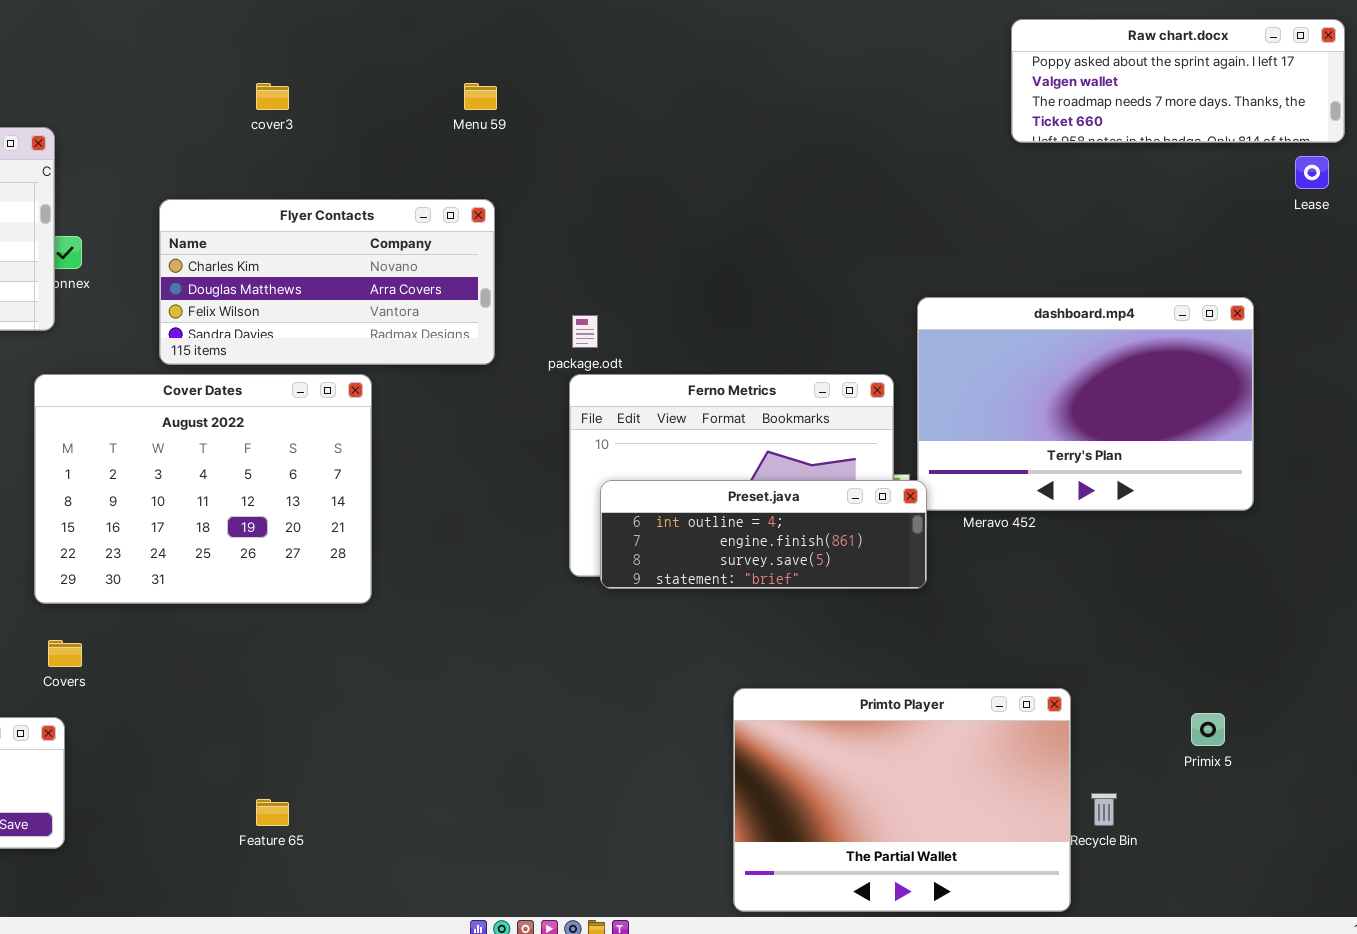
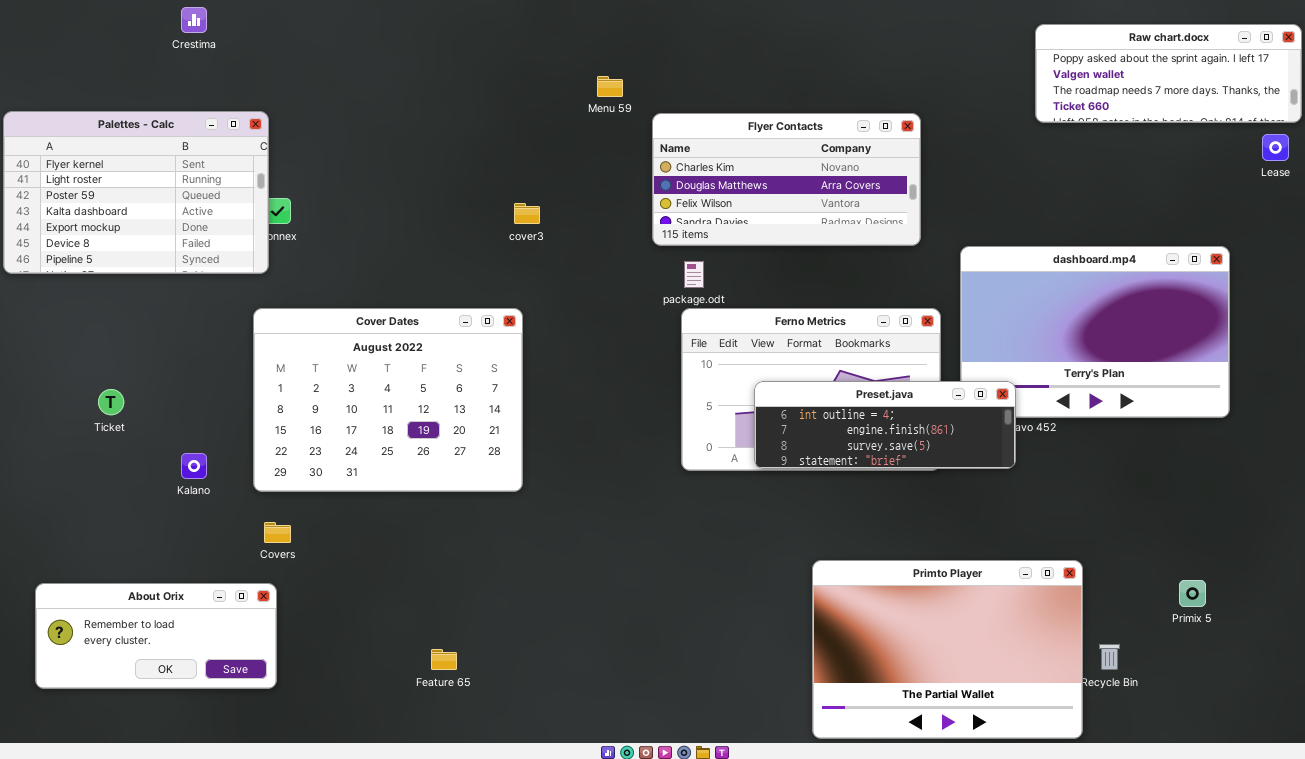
cover3: [256,83,289,110] -> [514,203,540,224], moved
Flyer Contacts: [159,199,495,365] -> [652,113,921,246], moved
Preset.java: [600,480,927,589] -> [754,381,1016,469], moved

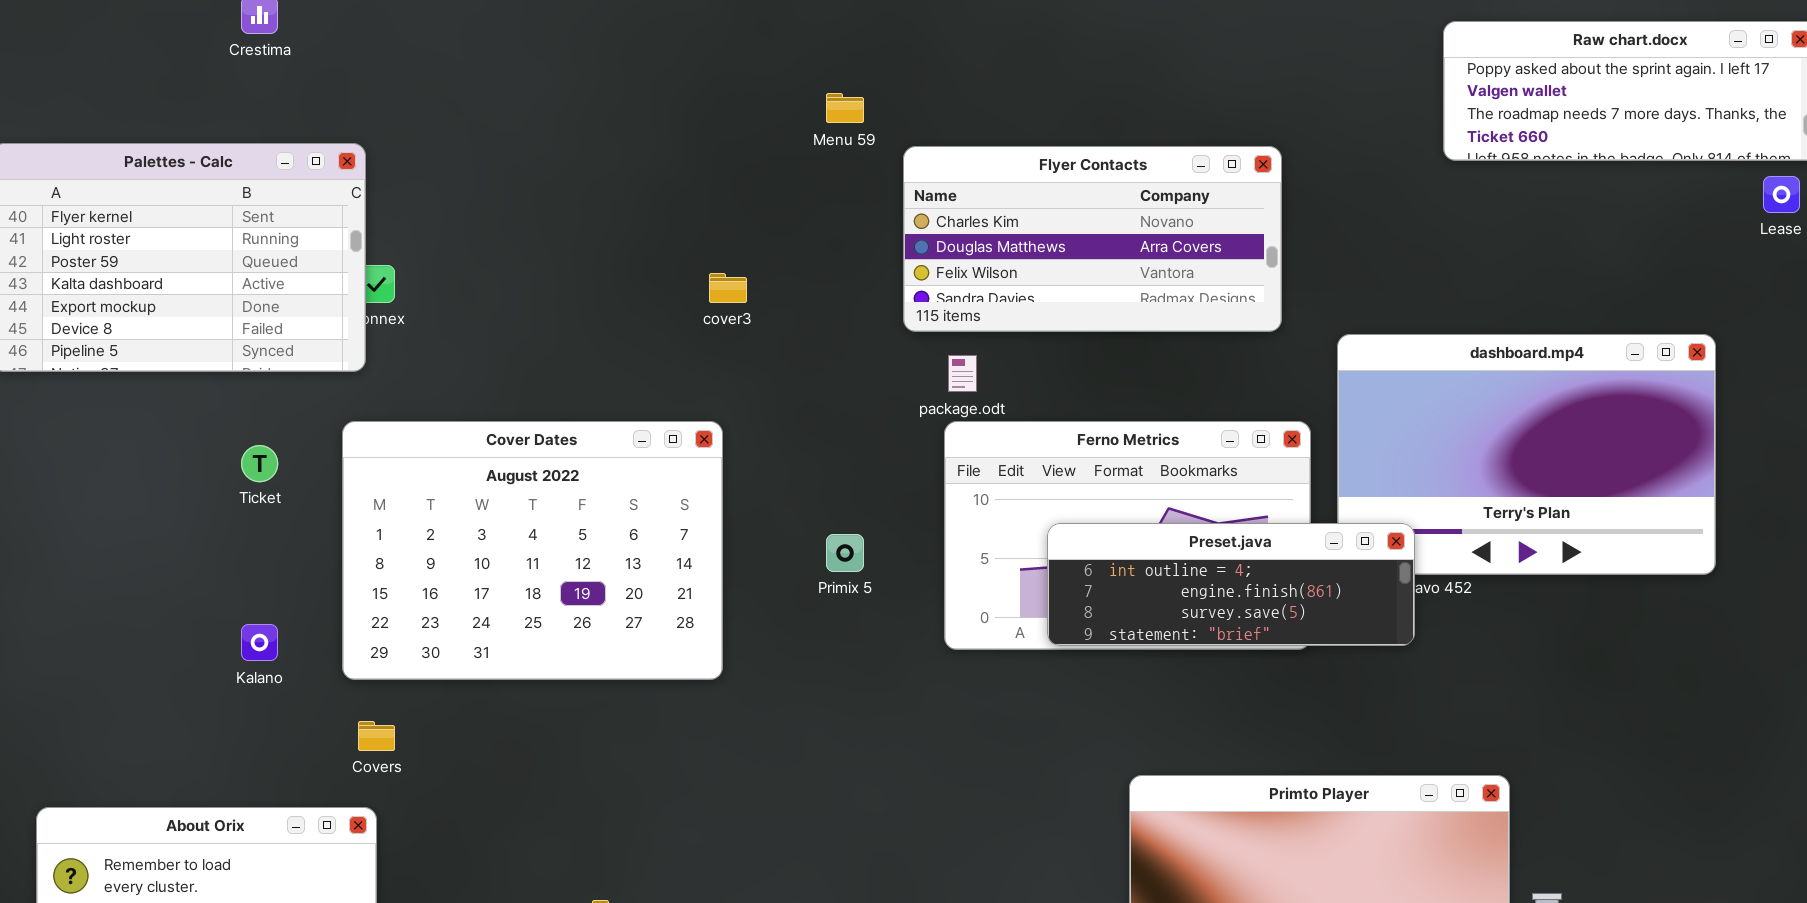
Ticket: [98,389,124,415] -> [241,445,278,482], moved
Primix 5: [1179,580,1206,607] -> [826,534,864,572], moved

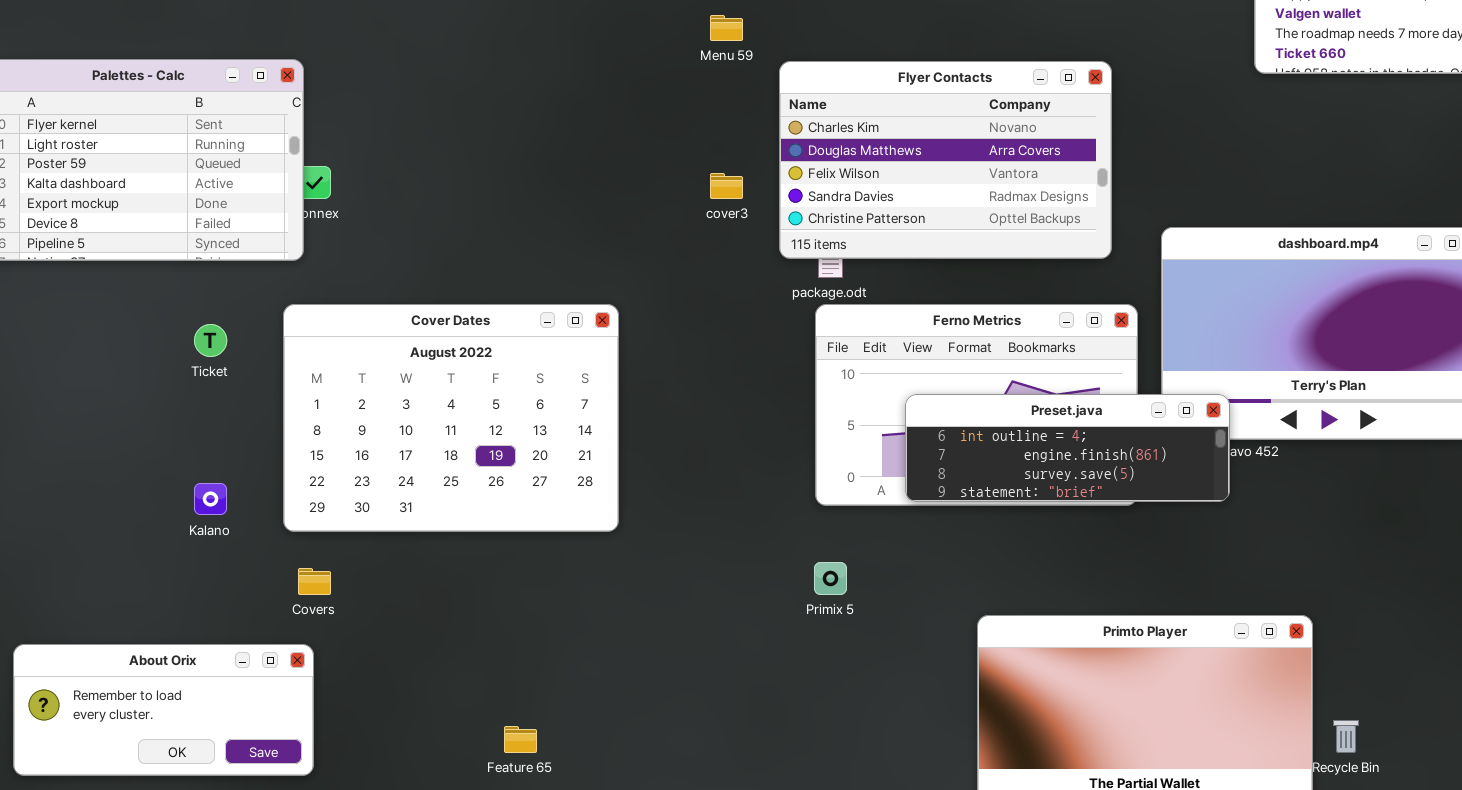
Flyer Contacts: [903,146,1282,332] -> [779,61,1112,259], resized
cover3: [709,273,747,303] -> [710,173,743,199], moved
Primix 5: [826,534,864,572] -> [814,562,847,595], moved

